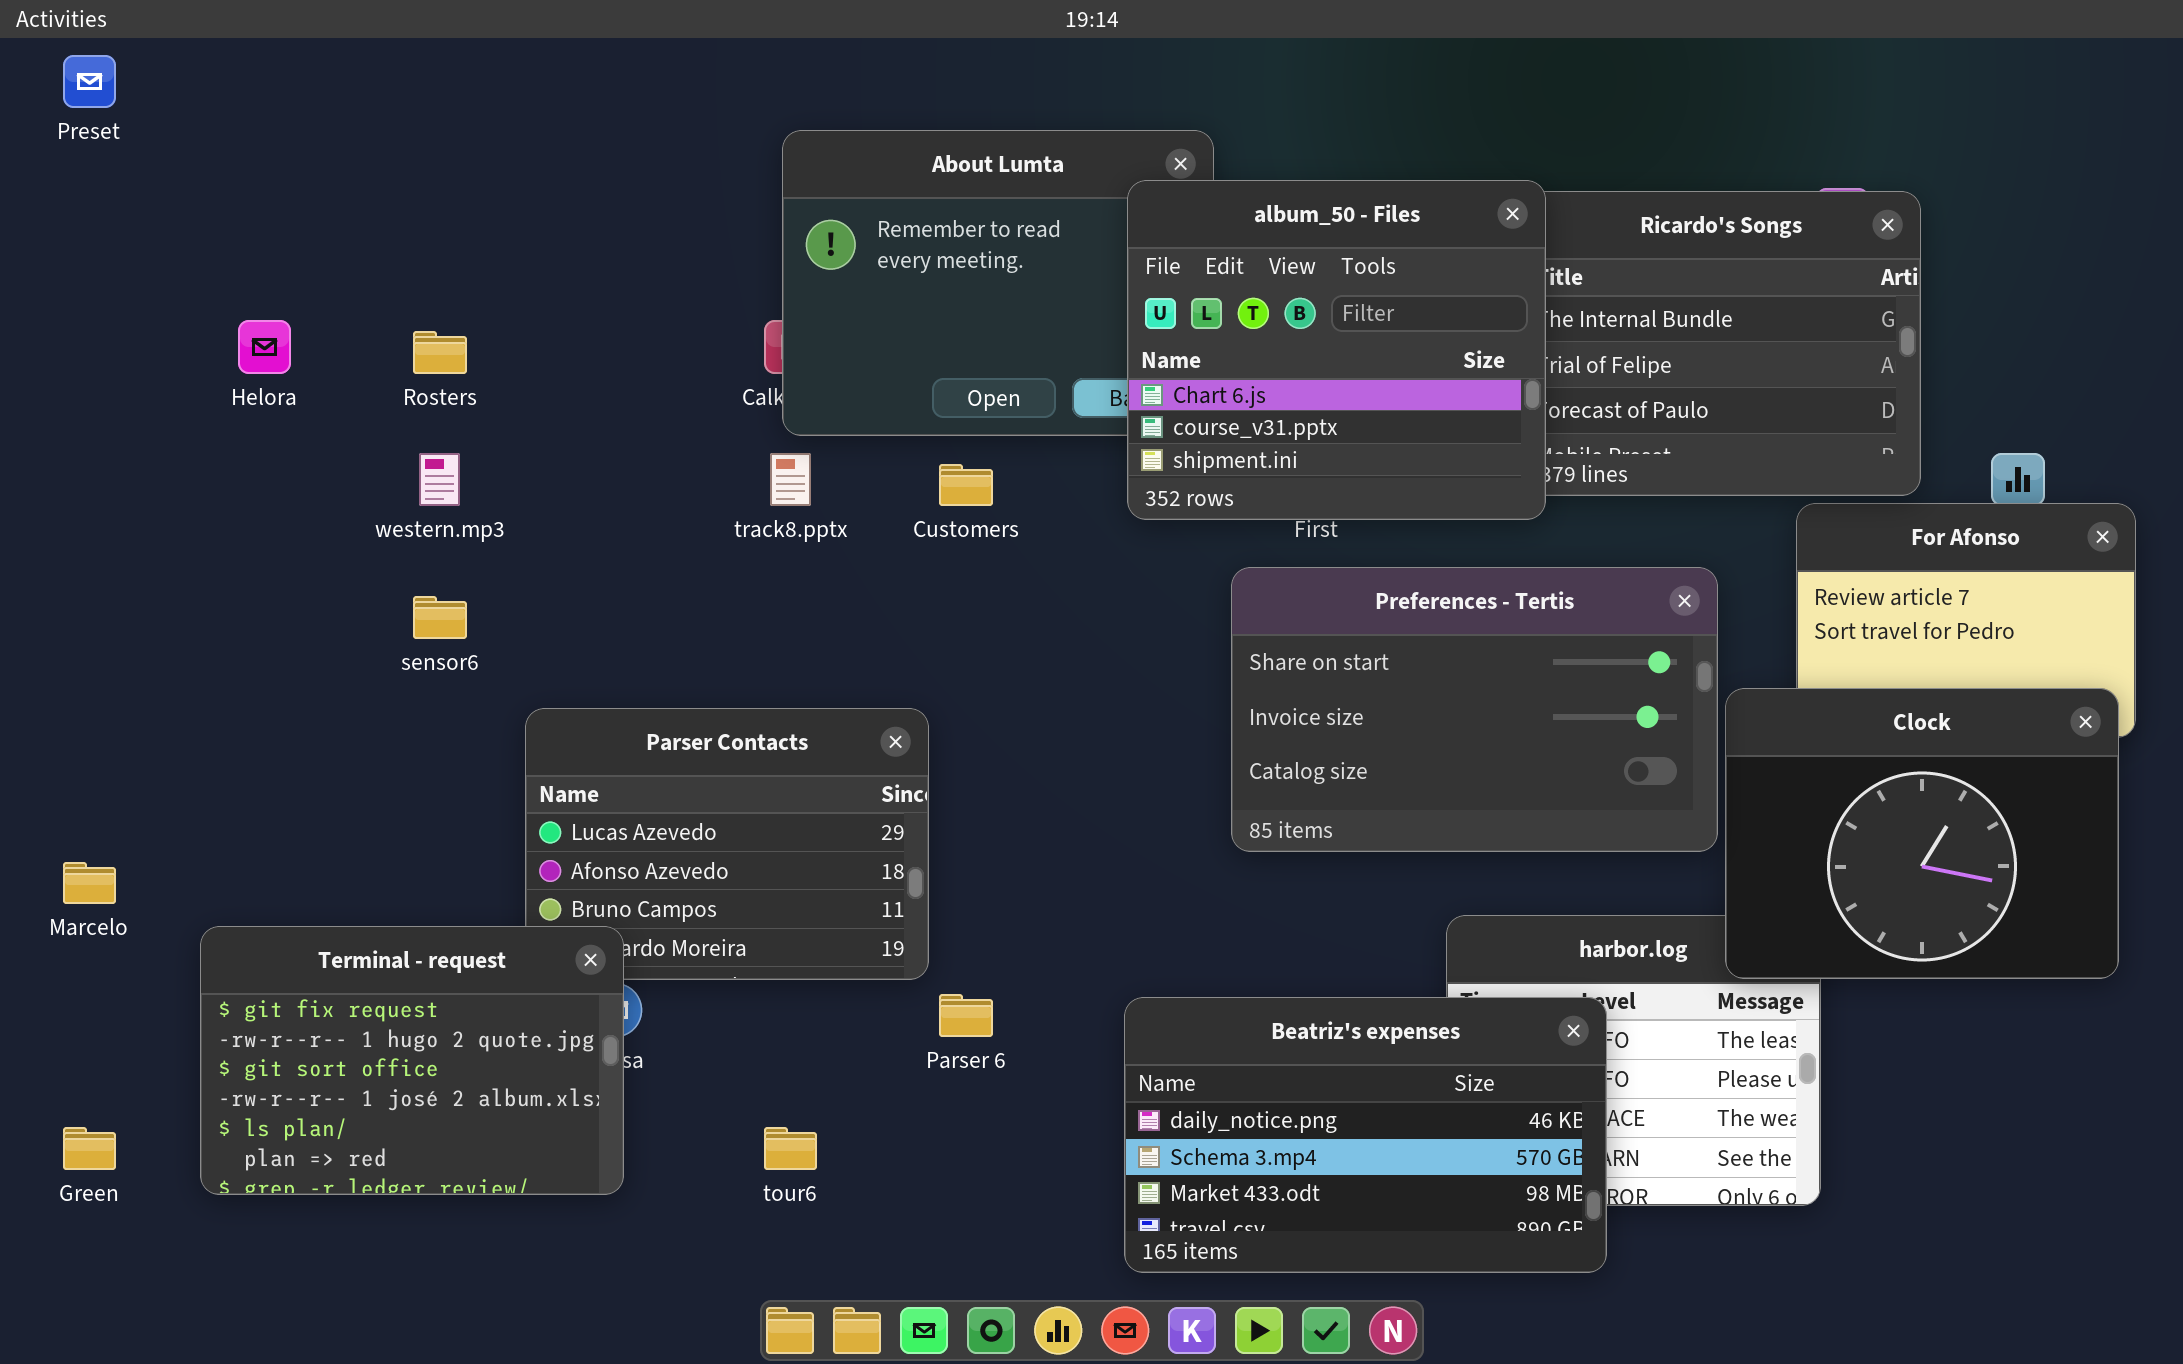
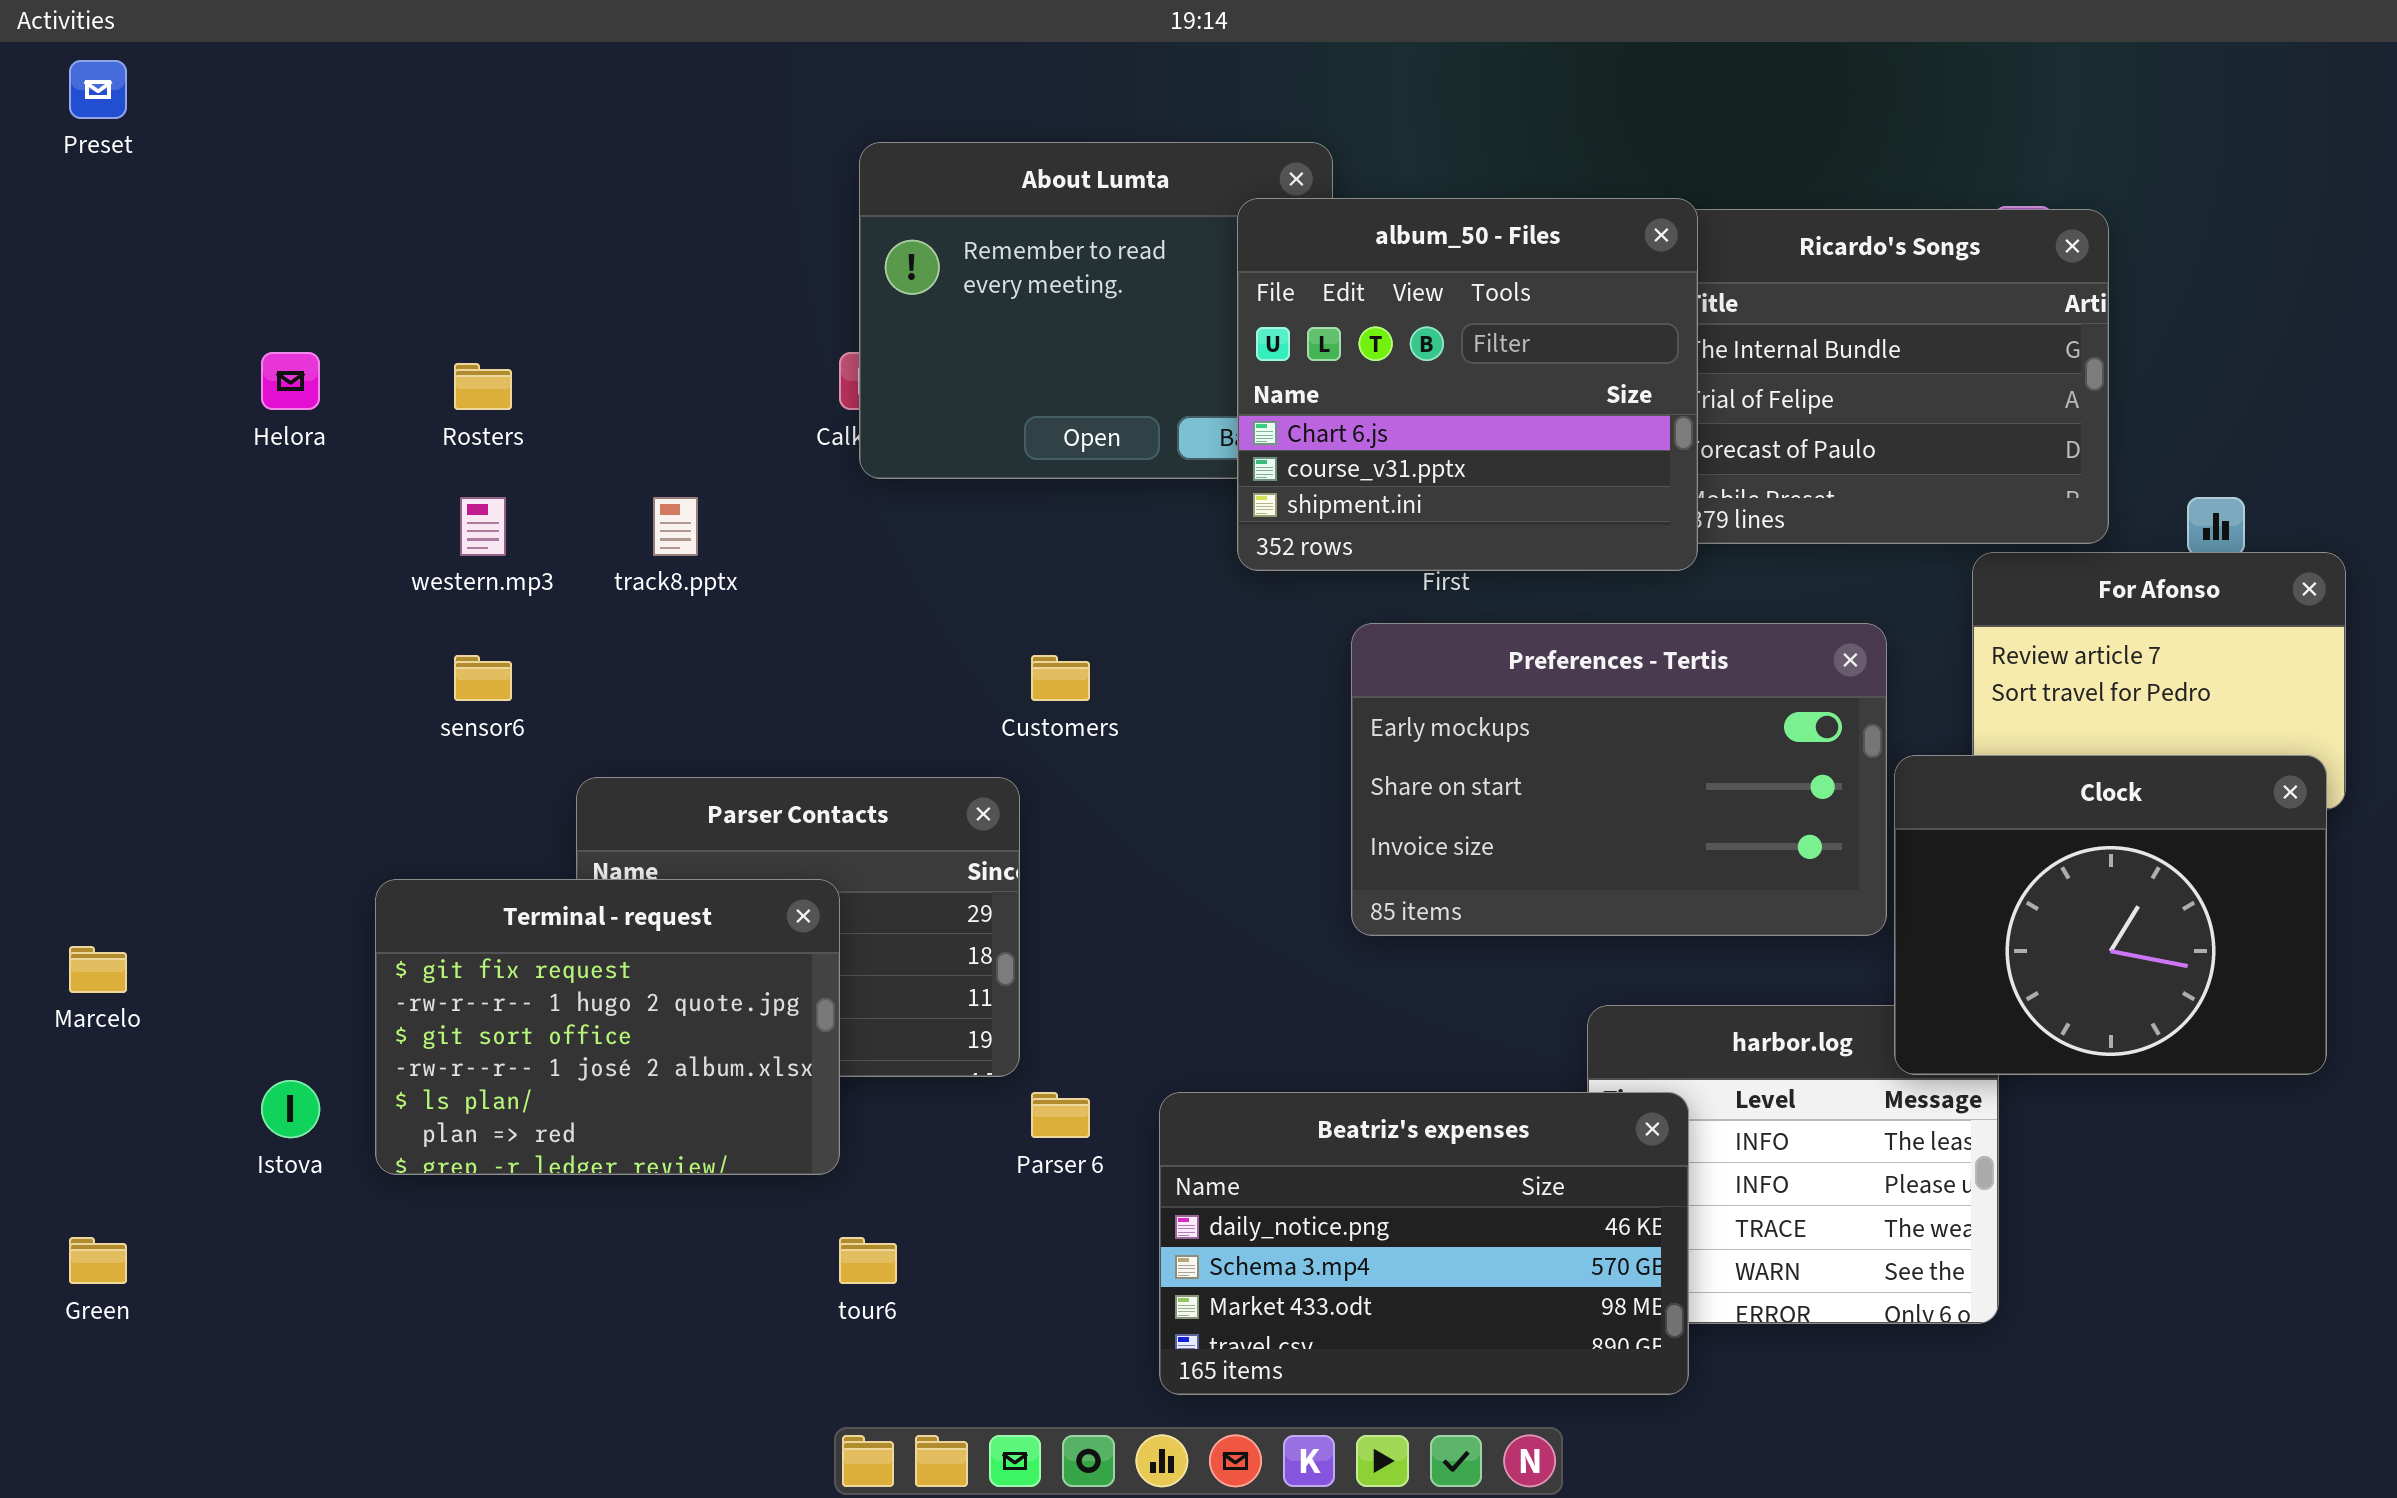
track8.pptx: [770,453,811,506] -> [653,497,698,556], moved
Customers: [939,464,993,506] -> [1031,655,1090,701], moved
Preferences - Tertis: [1231,567,1718,852] -> [1351,623,1887,936], scrolled up 1 row
Terminal - request: [200,926,624,1195] -> [375,879,840,1175], moved
Beatriz's expenses: [1124,997,1607,1273] -> [1159,1092,1689,1395], moved

